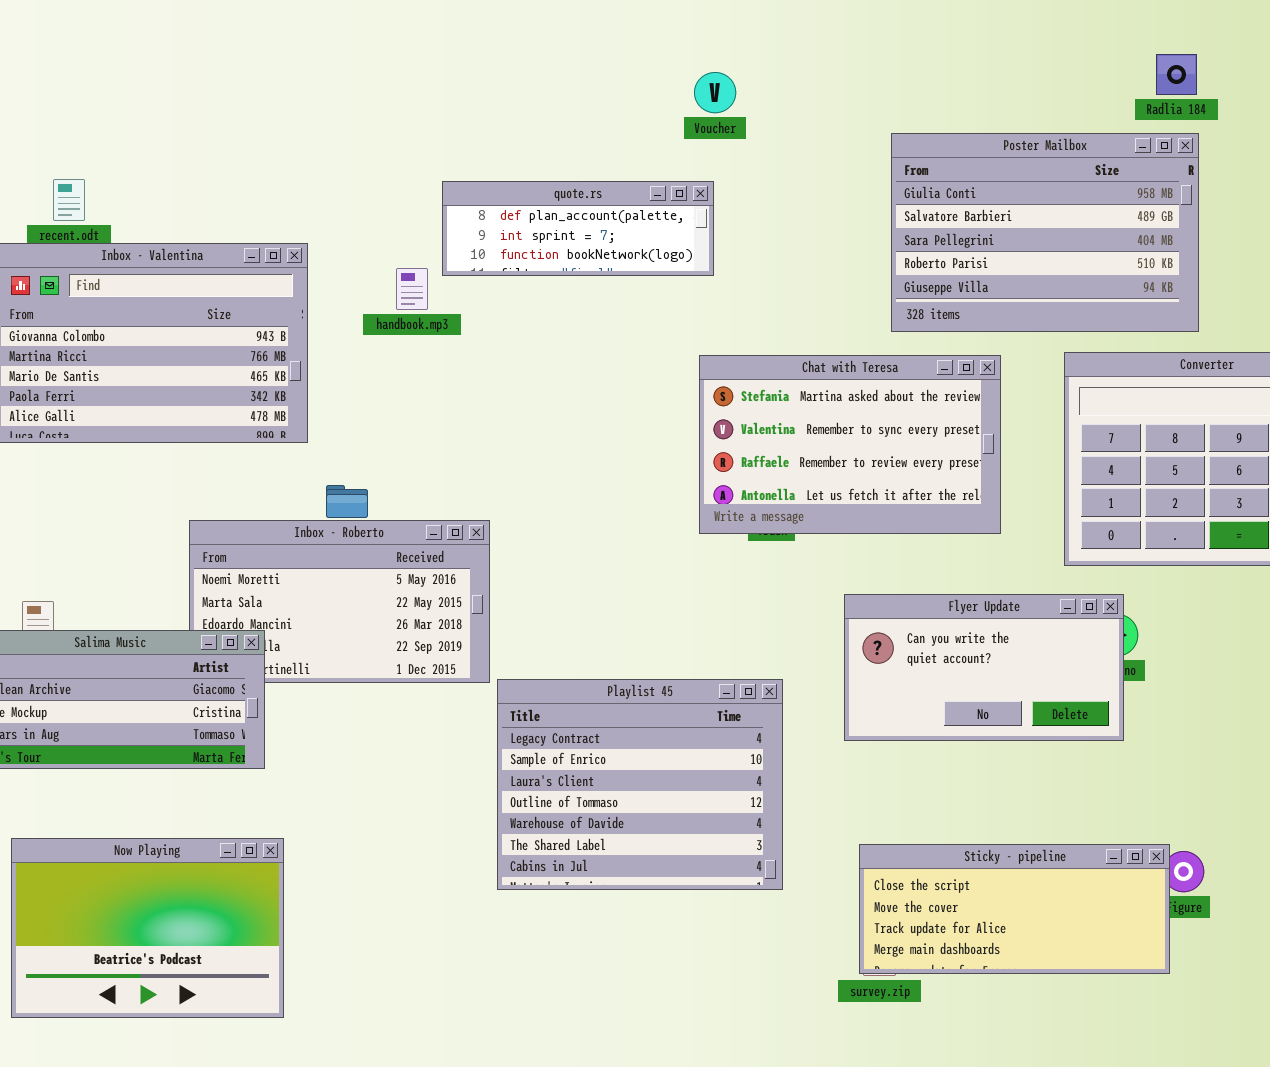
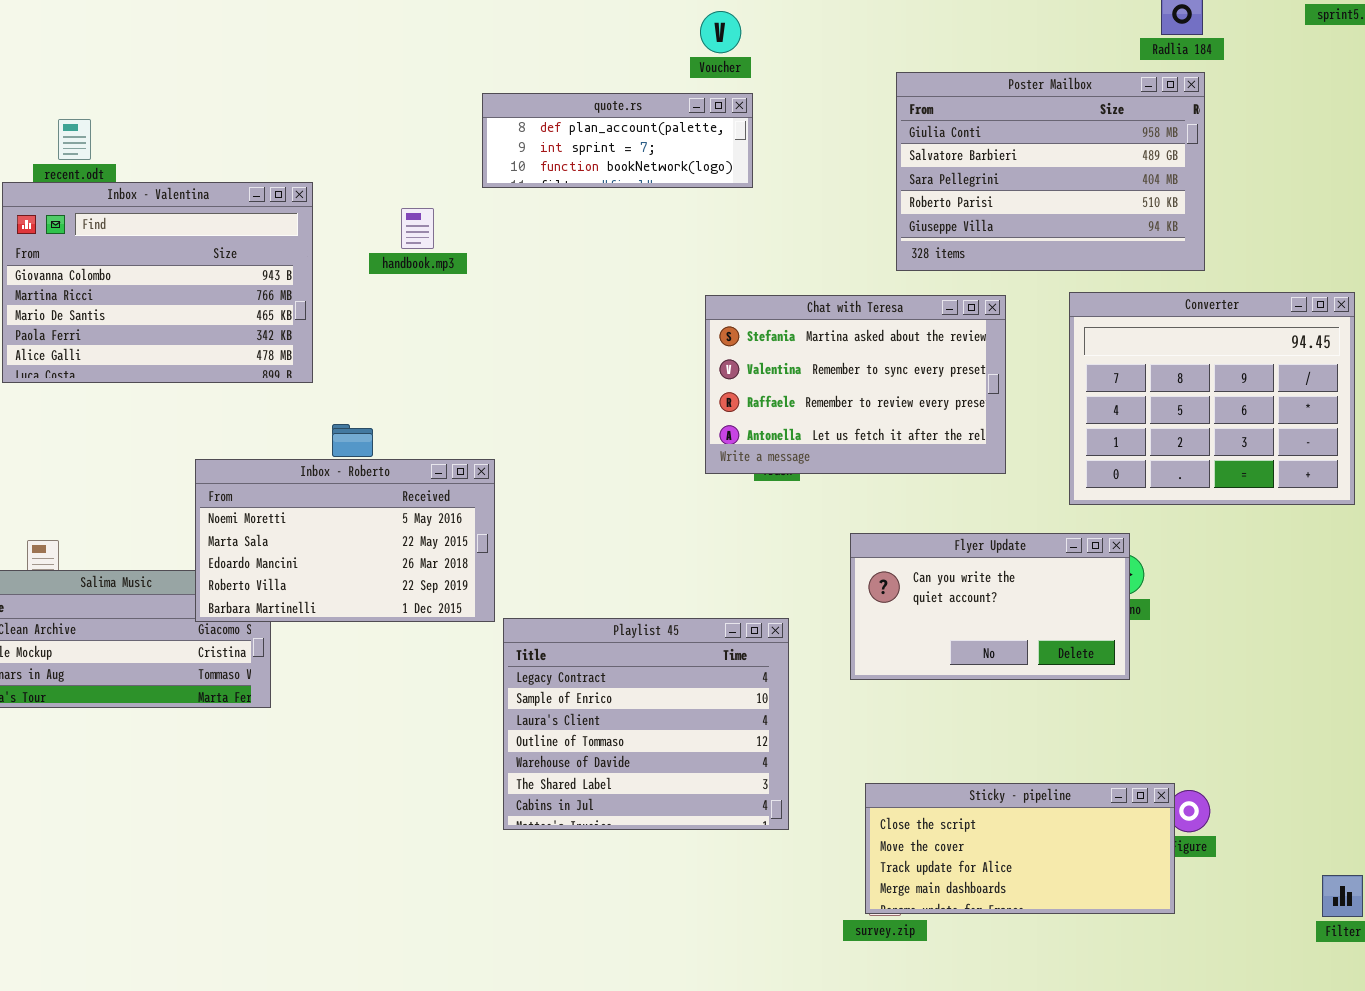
quote.rs: [442,181,714,276] -> [482,93,753,188], moved
Inbox - Roberto: [189,520,490,683] -> [195,459,495,622], raised
Now Playing: [11,838,284,1018] -> none, closed

